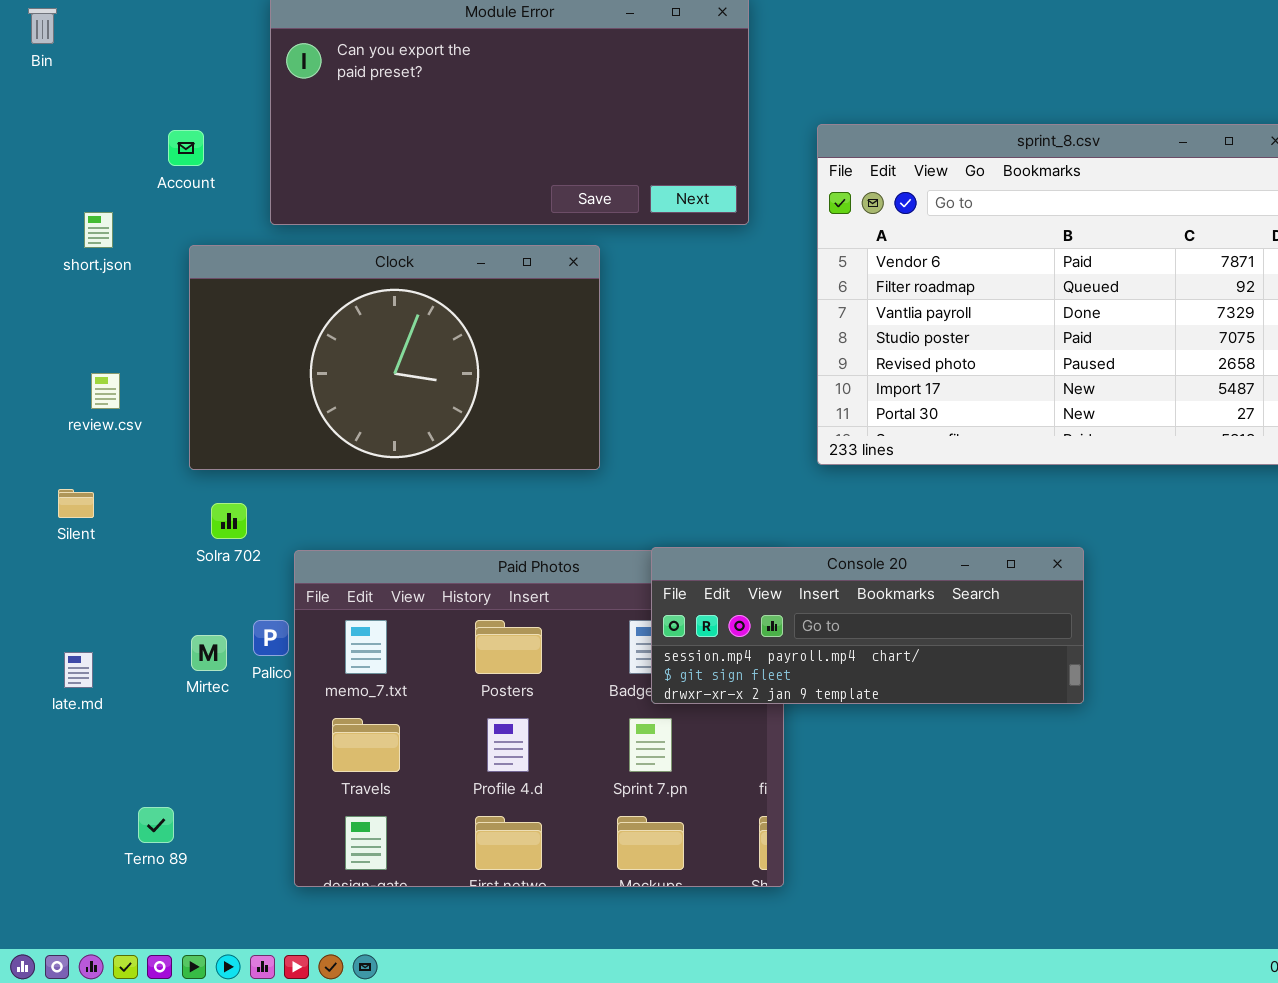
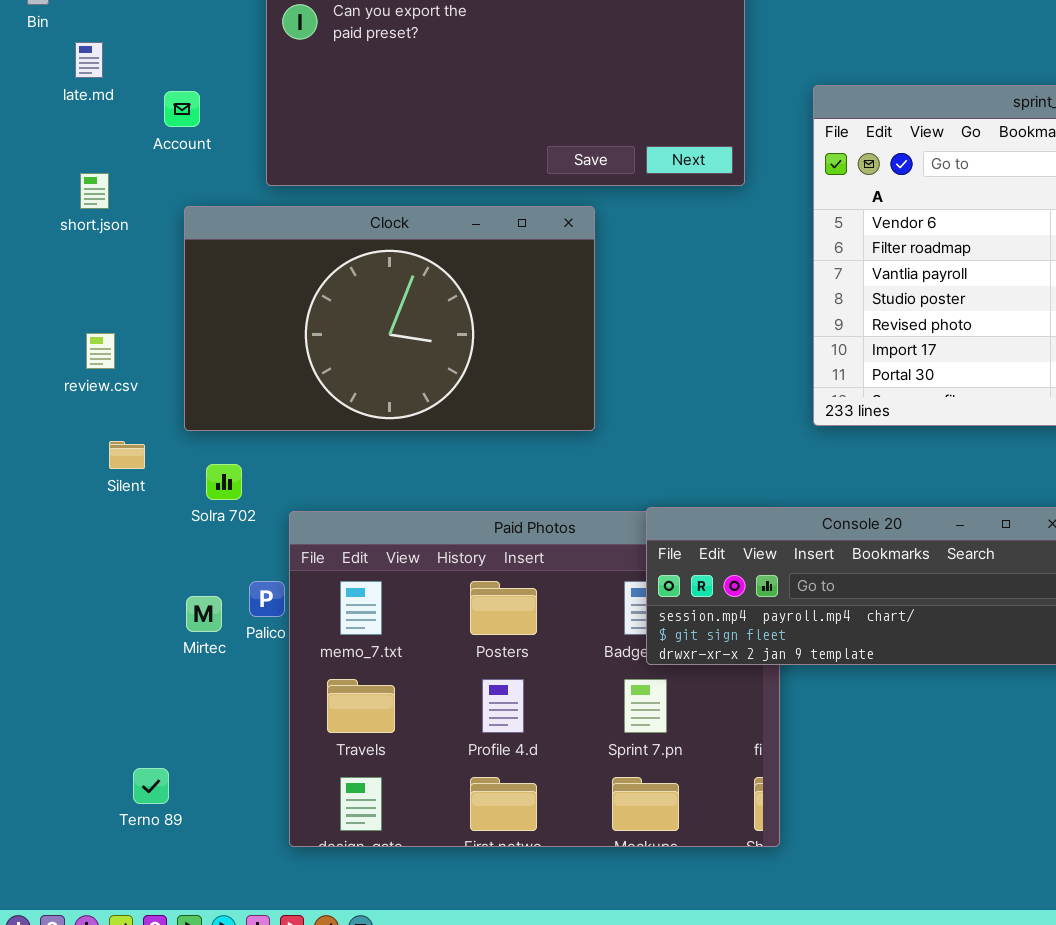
Silent: [58,489,94,518] -> [109,441,145,469], moved
late.md: [64,652,93,688] -> [75,42,103,78], moved

